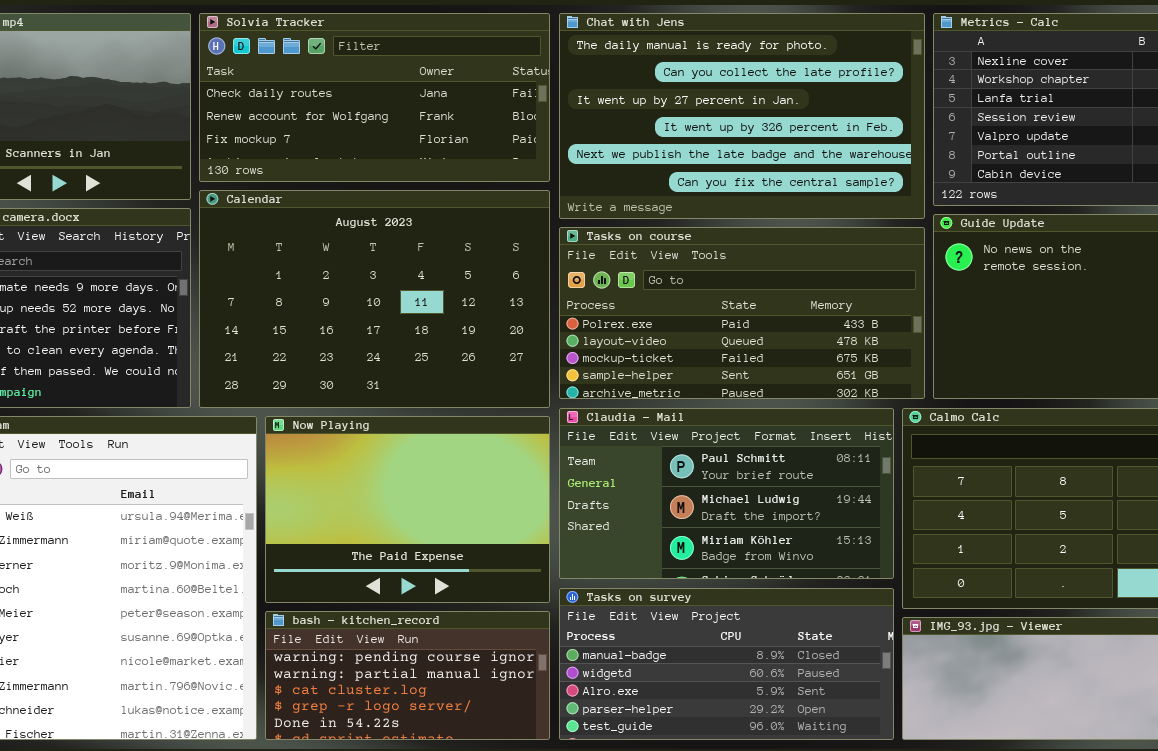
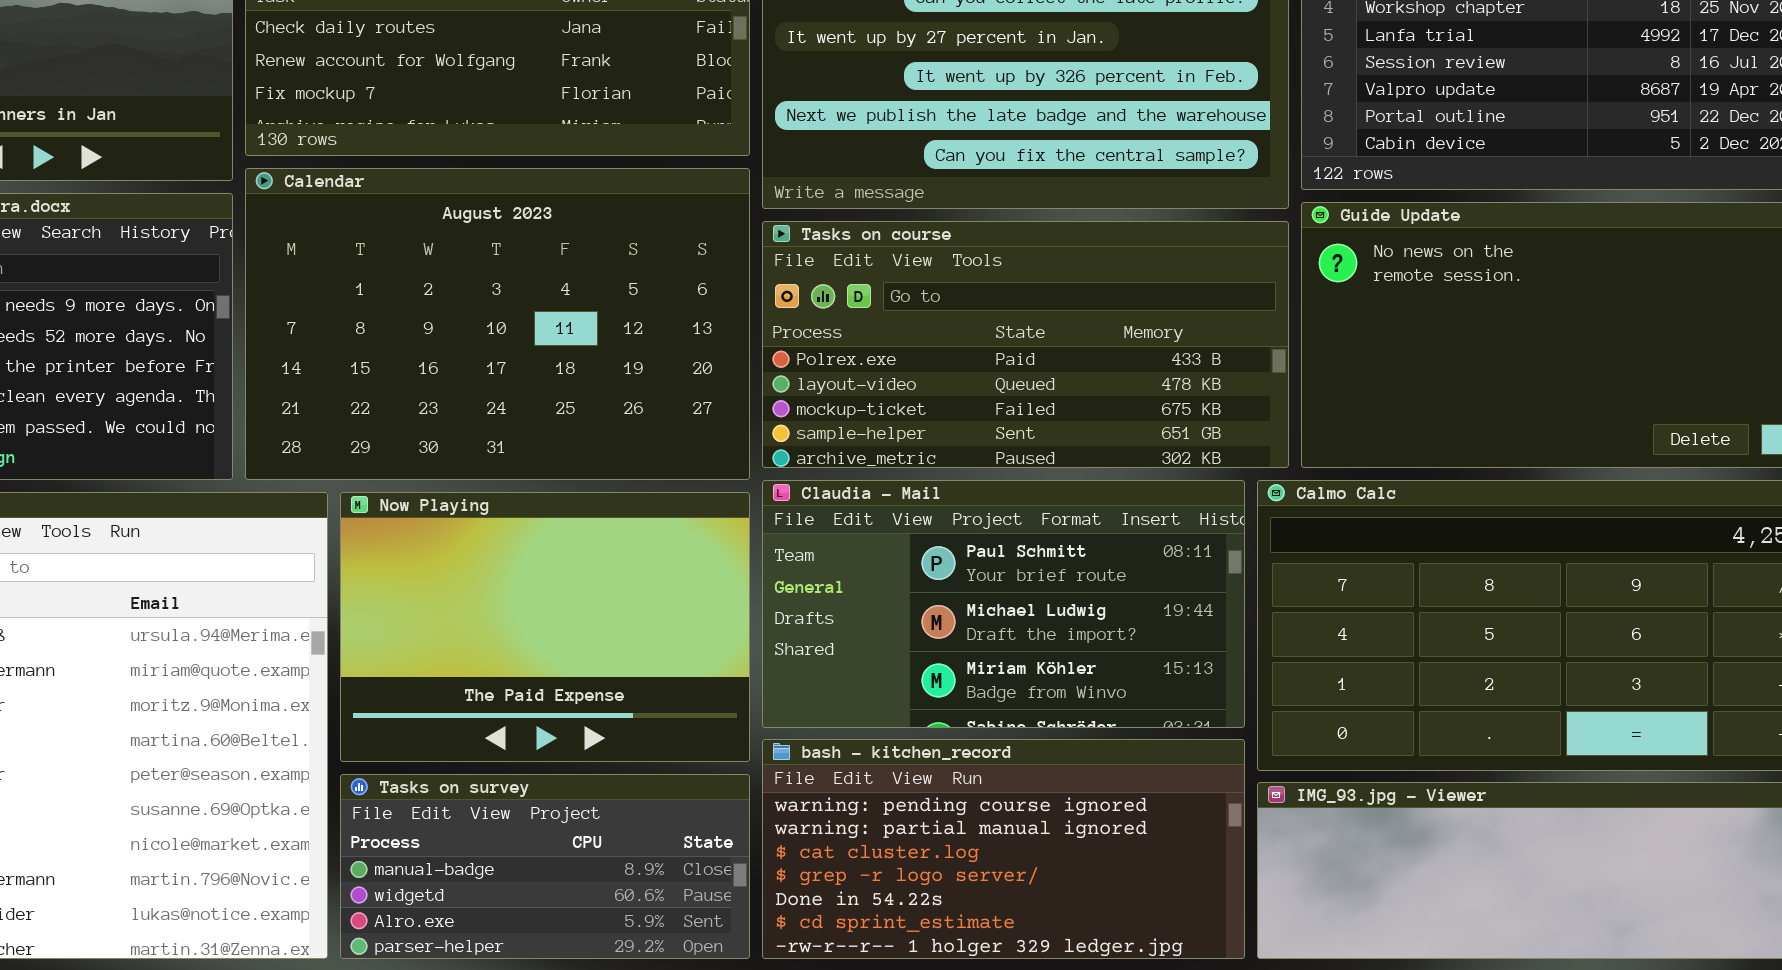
Tasks on survey: [559,588,894,740] -> [340,774,750,959], moved, resized
bash - kitchen_record: [265,611,550,740] -> [762,739,1245,959], moved, resized

